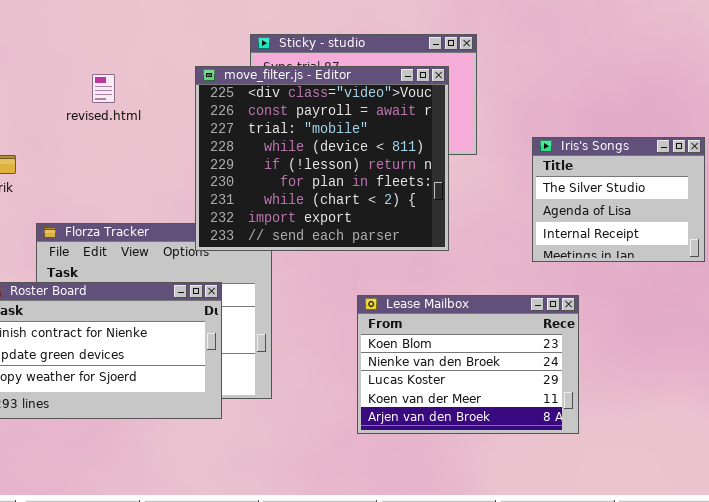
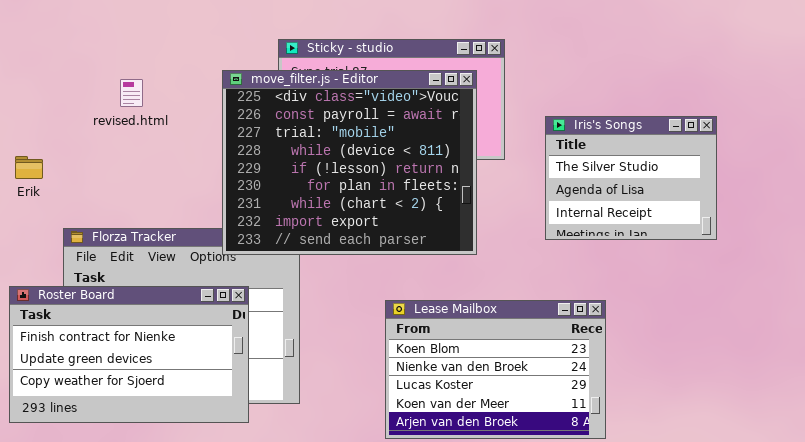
Iris's Songs: [532,137,705,262] -> [545,116,717,240], moved

